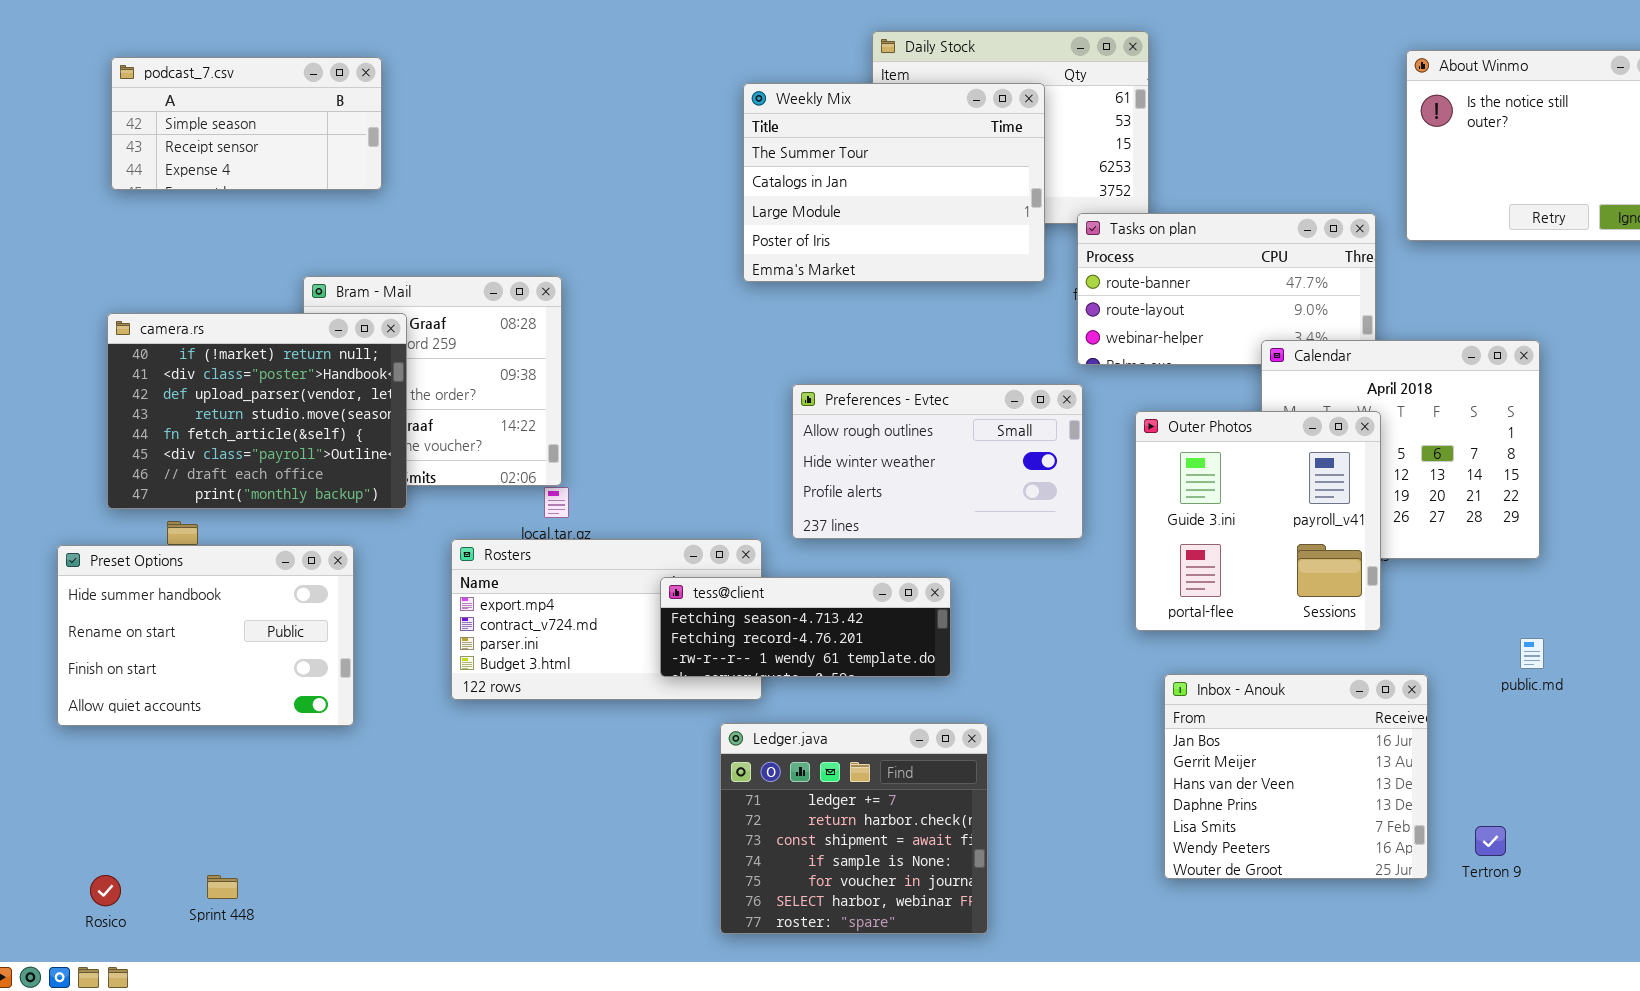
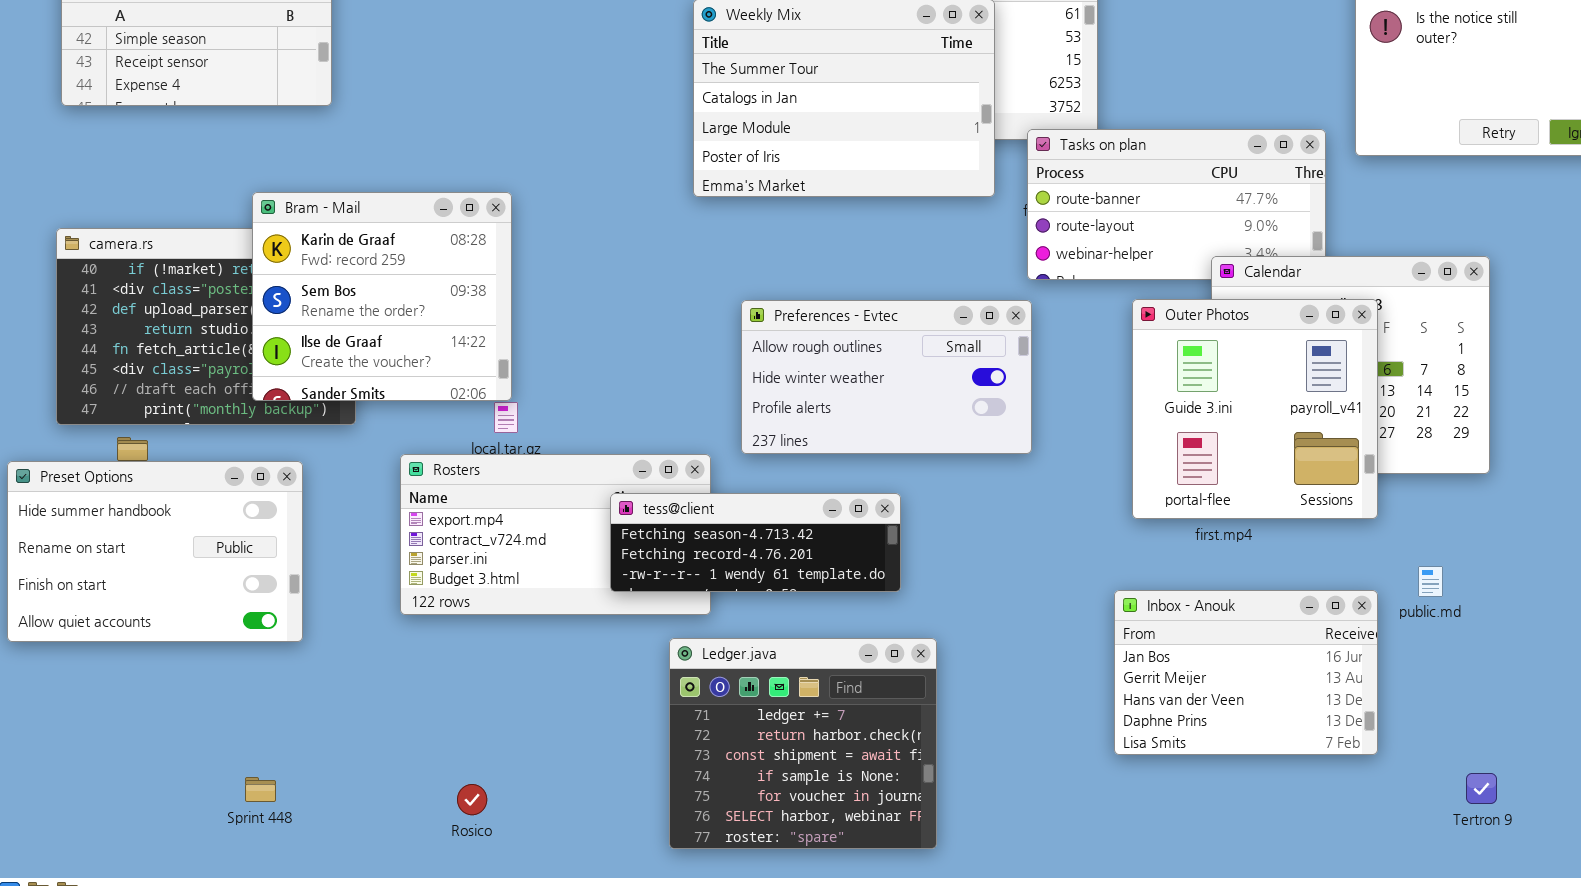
Bram - Mail: [303,276,562,486] -> [252,192,512,401], raised
Outer Photos: [1135,411,1381,631] -> [1132,299,1378,519], moved
public.md: [1520,638,1544,669] -> [1418,566,1443,597], moved
Inbox - Anouk: [1164,674,1428,879] -> [1114,590,1378,755], resized
Tertron 9: [1475,826,1506,856] -> [1466,773,1497,804], moved
Rosico: [90,875,121,906] -> [457,784,487,815], moved
Sprint 448: [207,875,238,899] -> [245,777,276,802], moved

